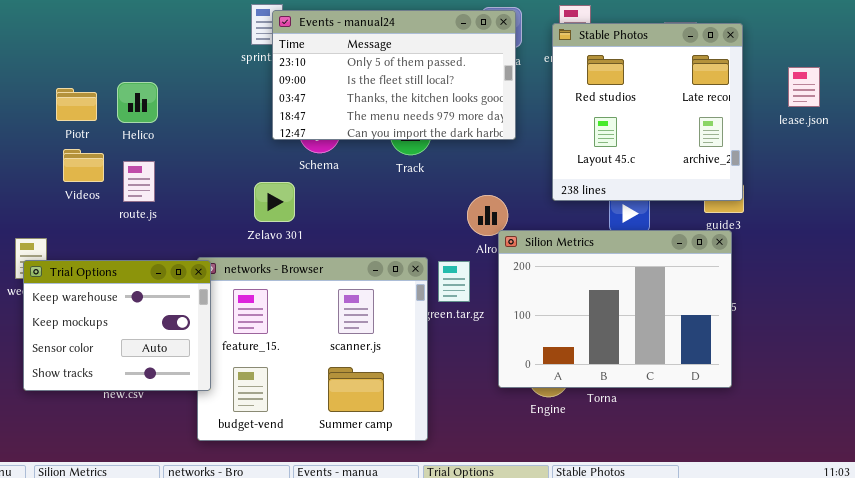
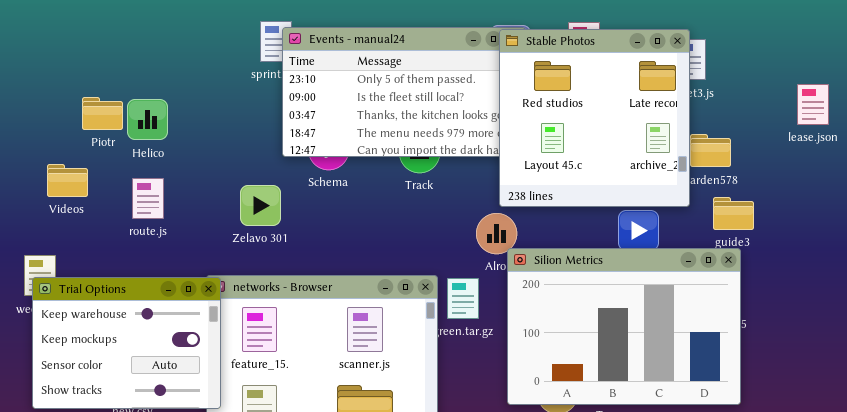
Stable Photos: [552,23,743,201] -> [499,29,690,207], moved
Piotr: [56,88,97,121] -> [82,97,123,130], moved
Videos: [63,149,104,182] -> [47,164,88,197], moved
Zelavo 301: [254,182,295,222] -> [240,185,281,226], moved

